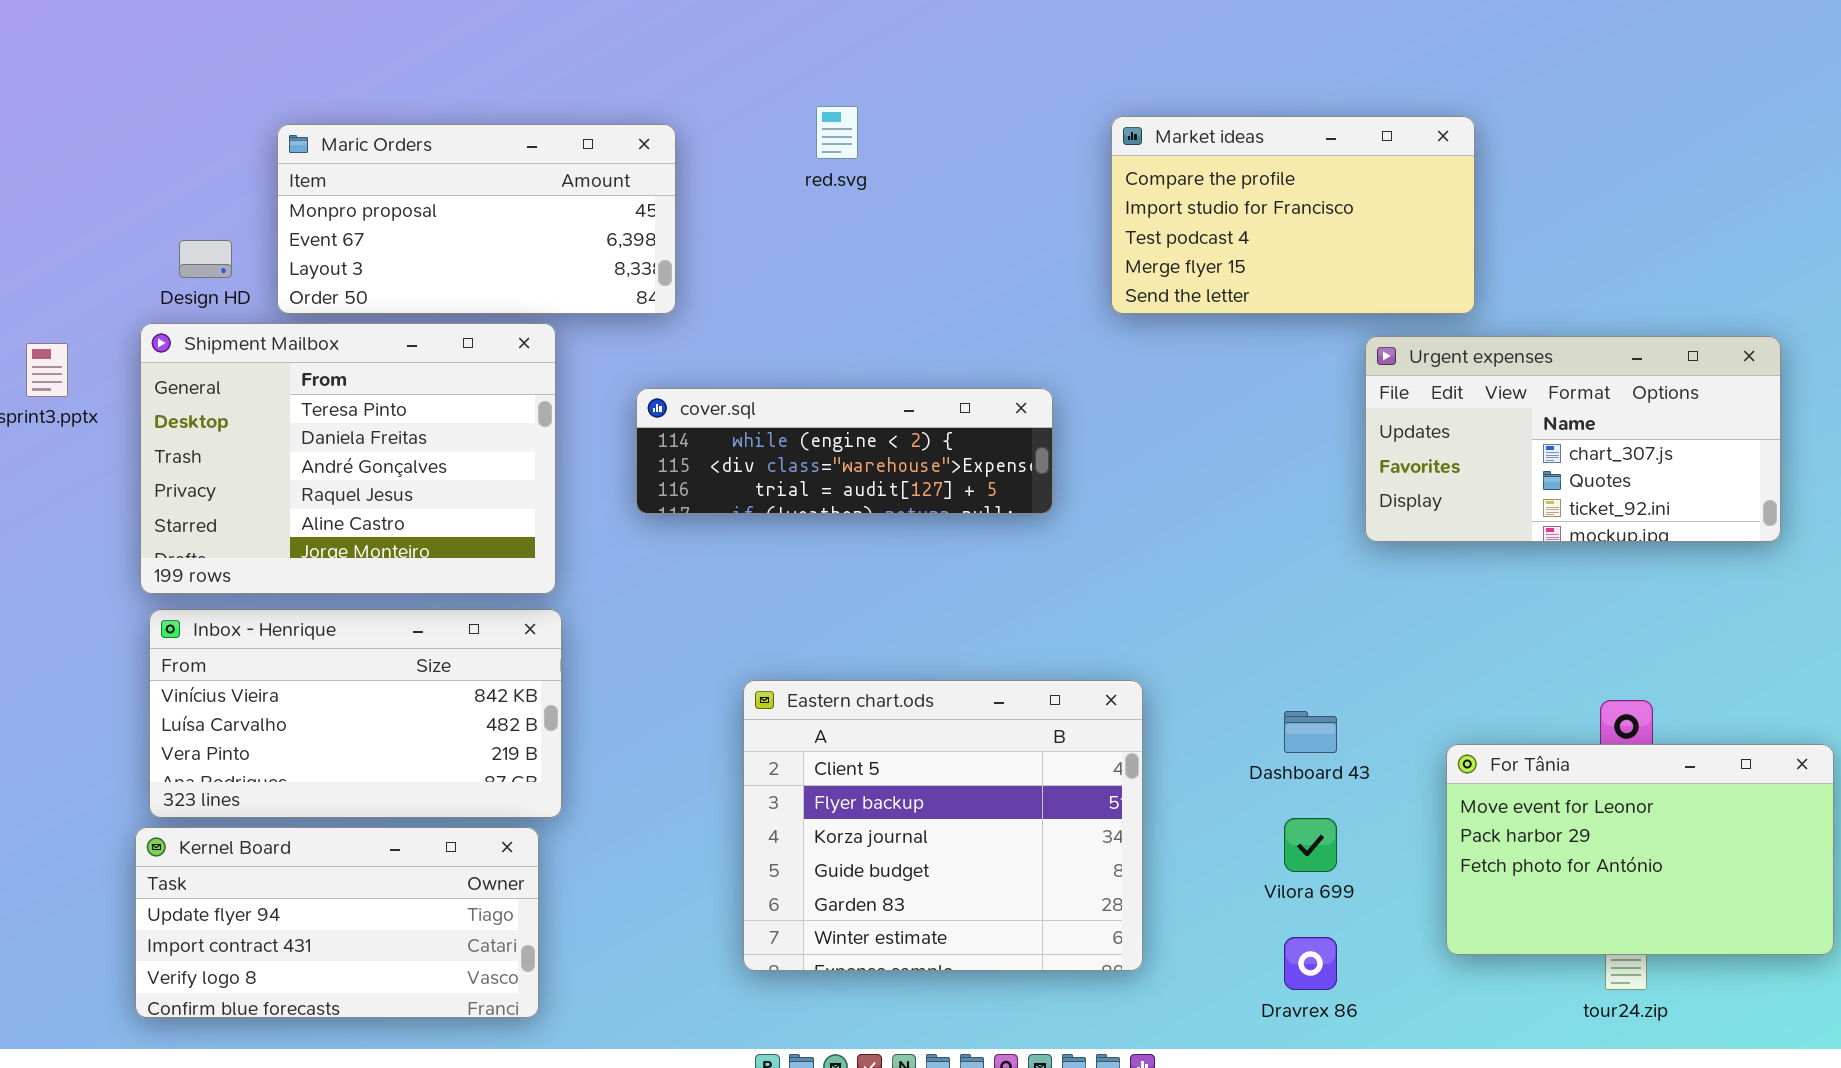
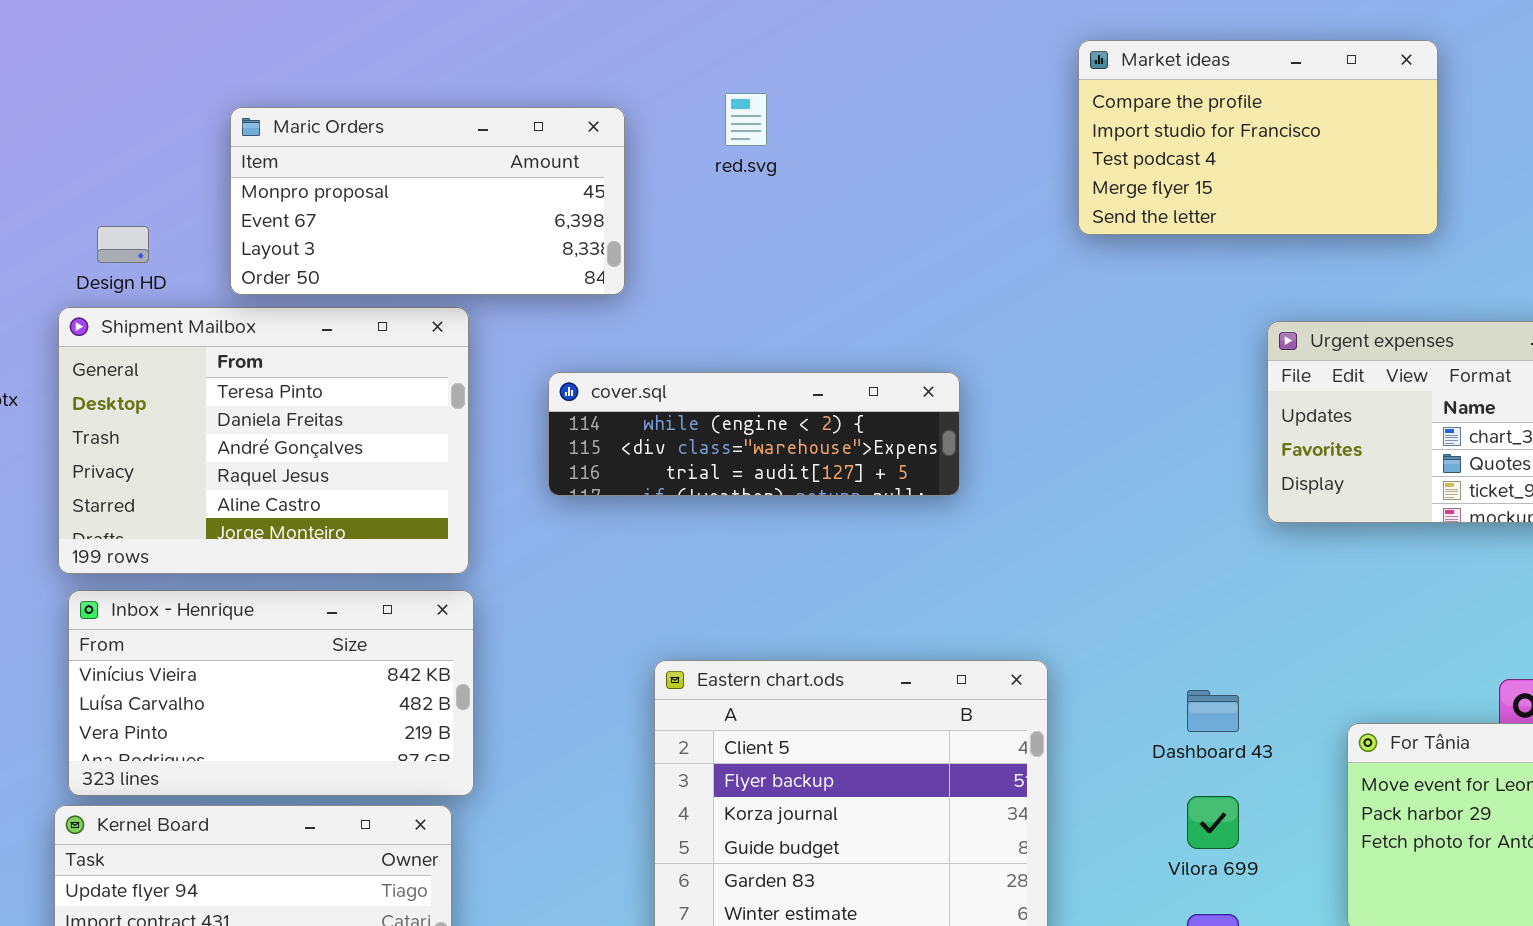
Market ideas: [1111,116,1475,314] -> [1078,40,1438,235], moved
Maric Orders: [277,124,676,314] -> [230,107,625,295], moved

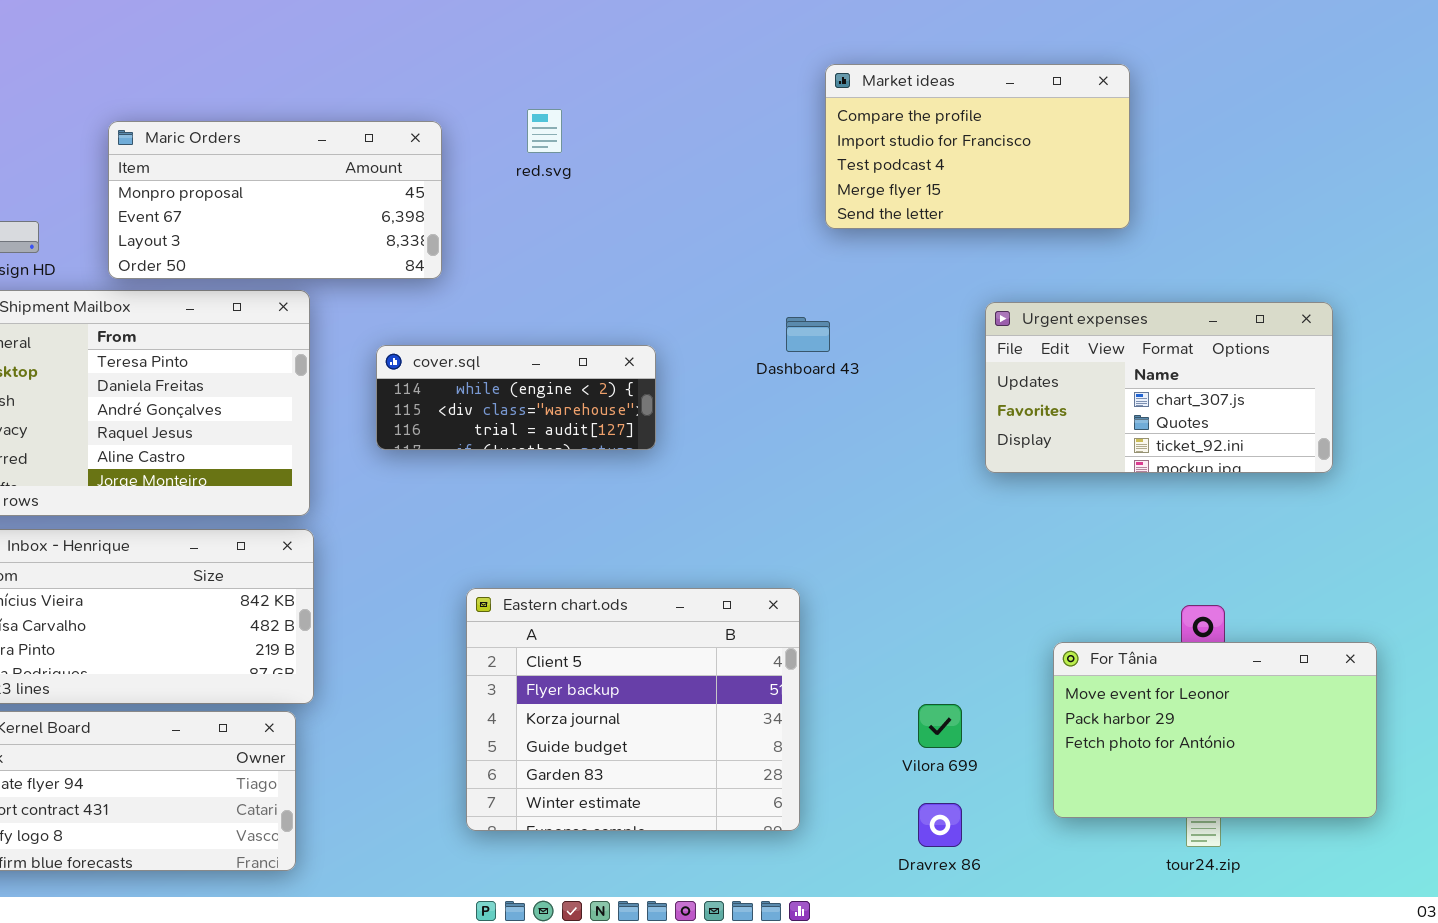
cover.sql: [548,372,960,496] -> [376,345,656,450], resized
Dashboard 43: [1187,690,1239,732] -> [786,317,830,352], moved

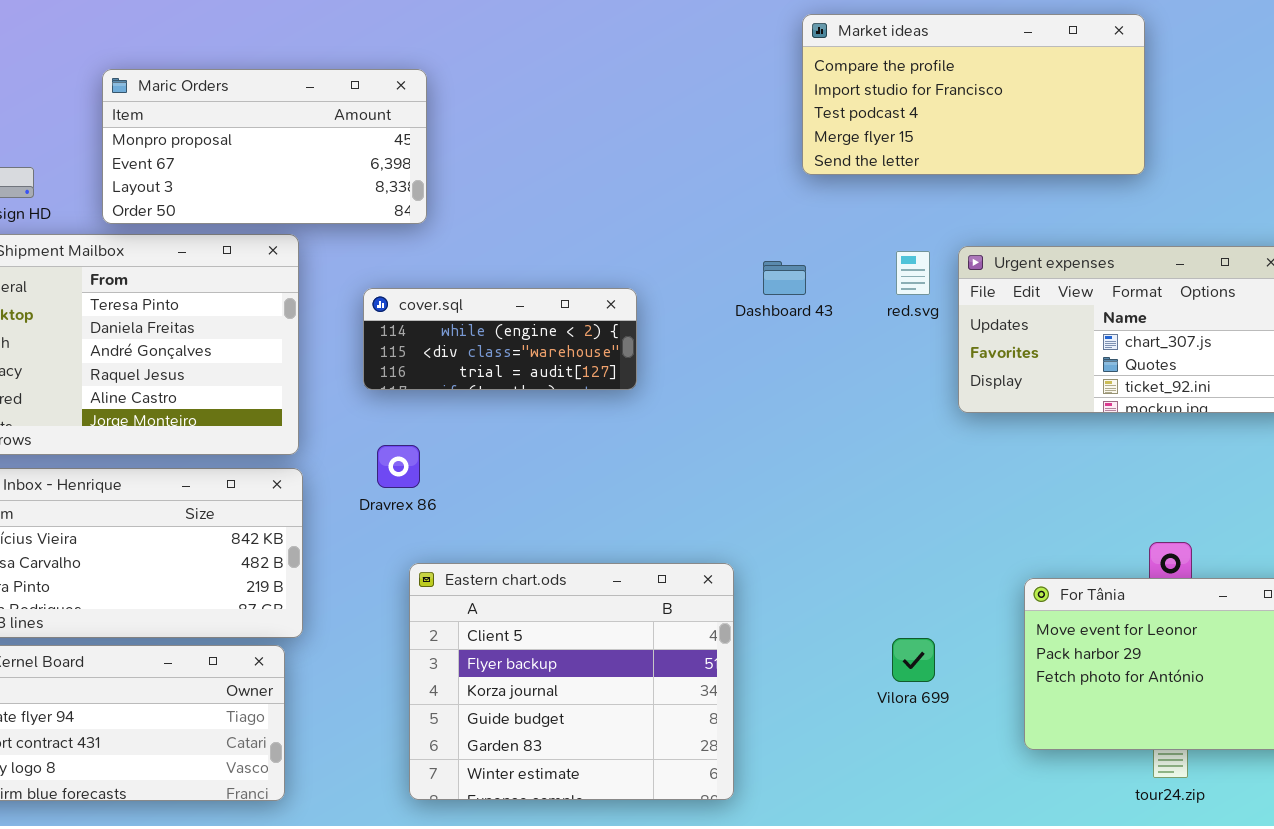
Market ideas: [825,64,1130,229] -> [802,14,1145,175], resized
red.svg: [527,109,562,153] -> [896,251,930,295], moved
Eastern chart.ods: [466,588,800,831] -> [409,563,734,800], moved
Dravrex 86: [918,803,962,847] -> [377,445,420,488], moved

